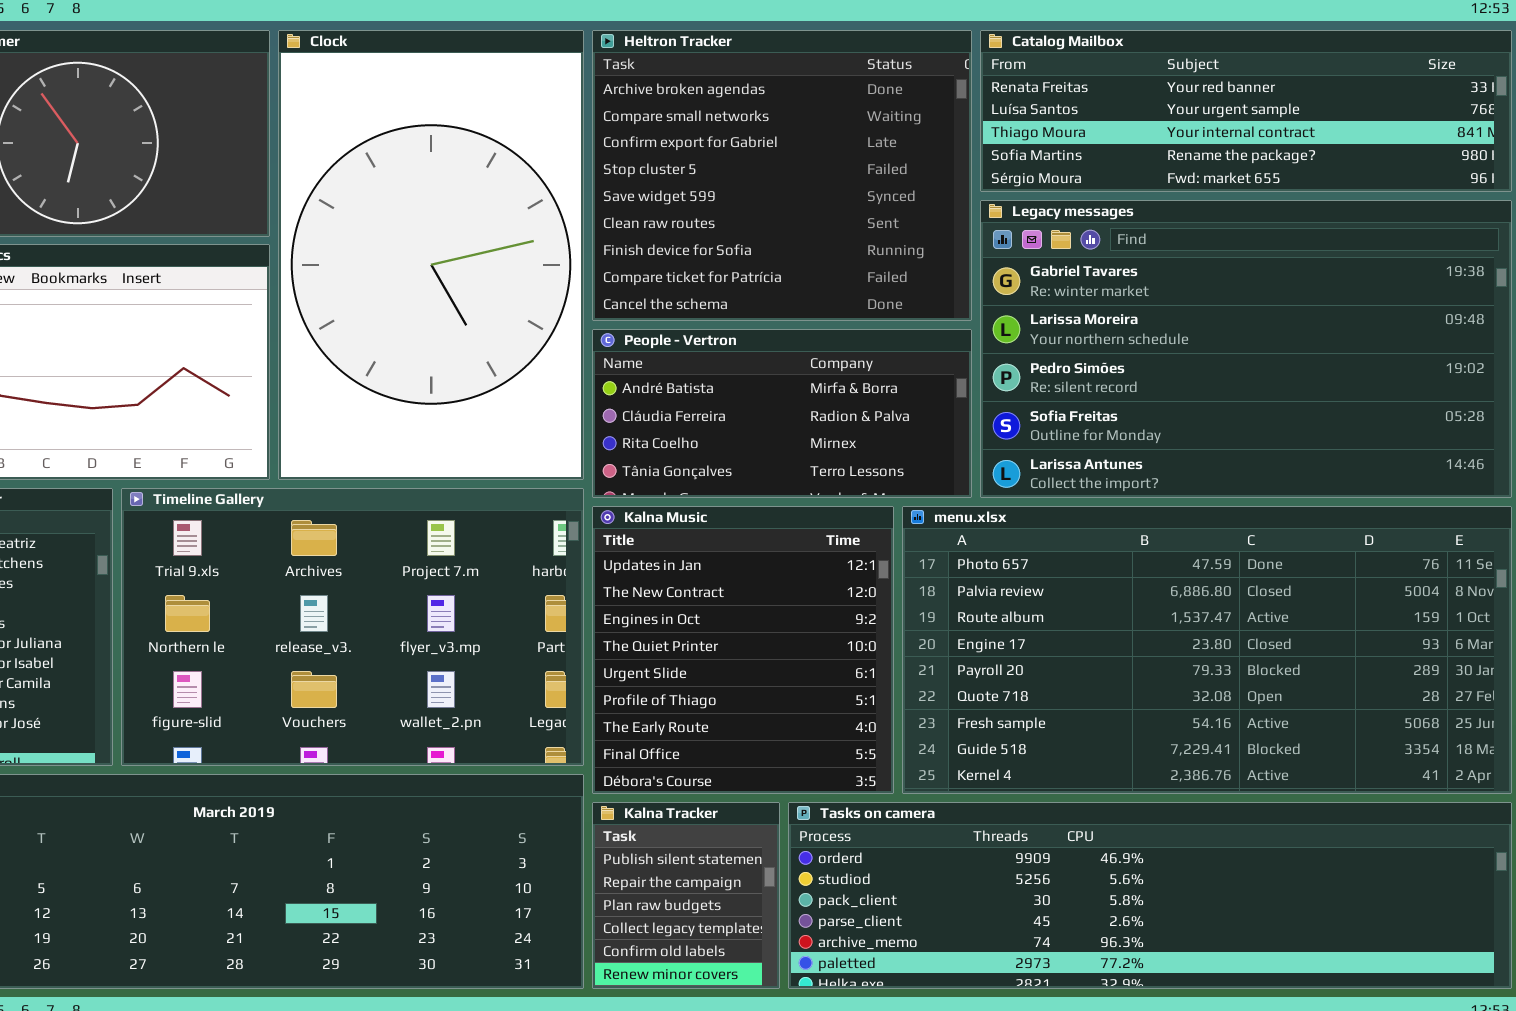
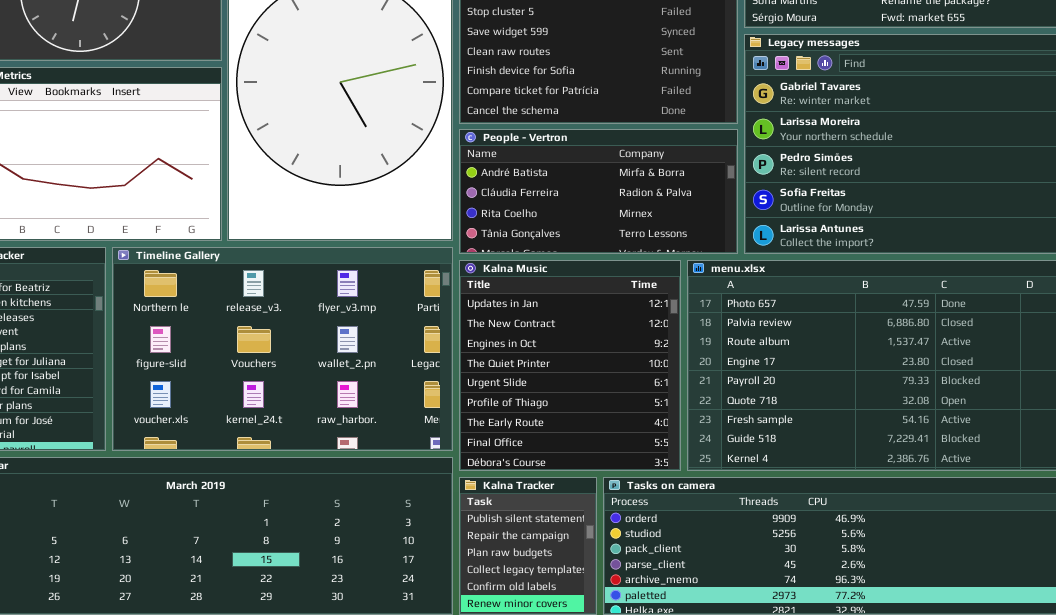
Timeline Gallery: [121,488,584,766] -> [112,247,453,451], scrolled down 1 row

